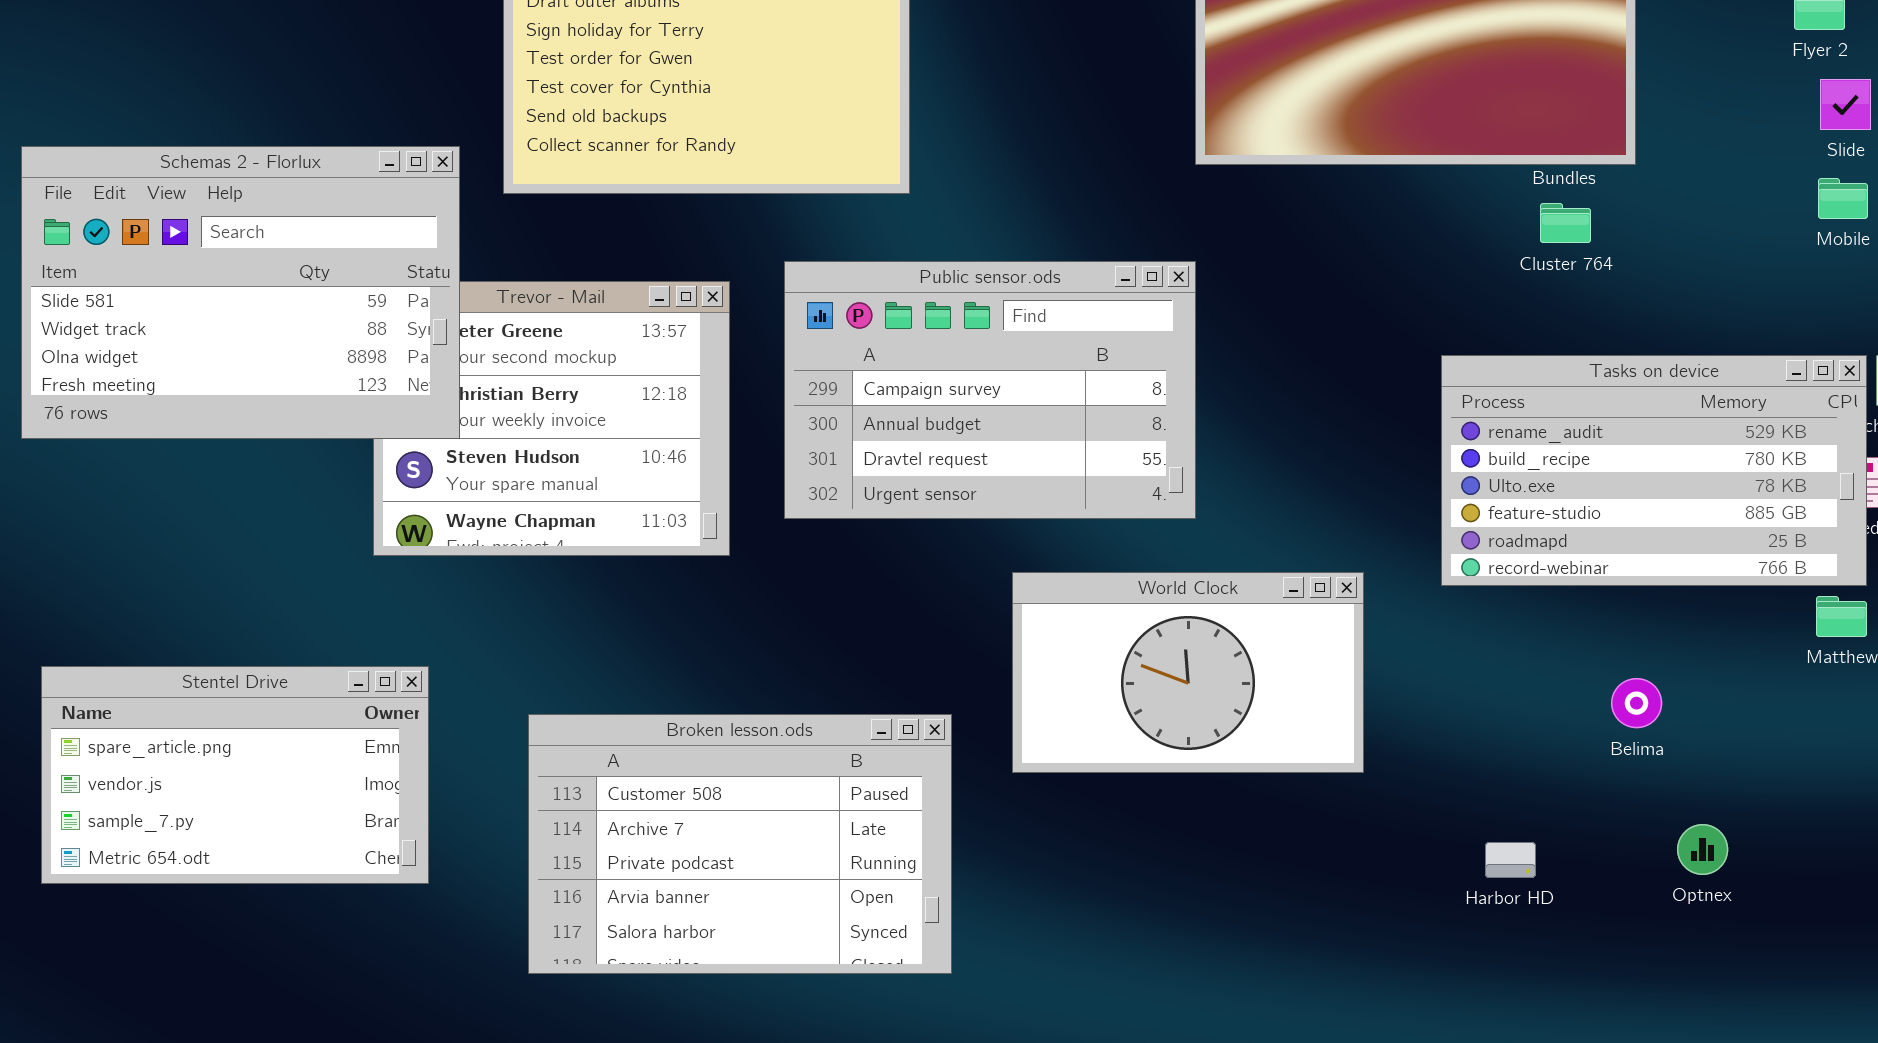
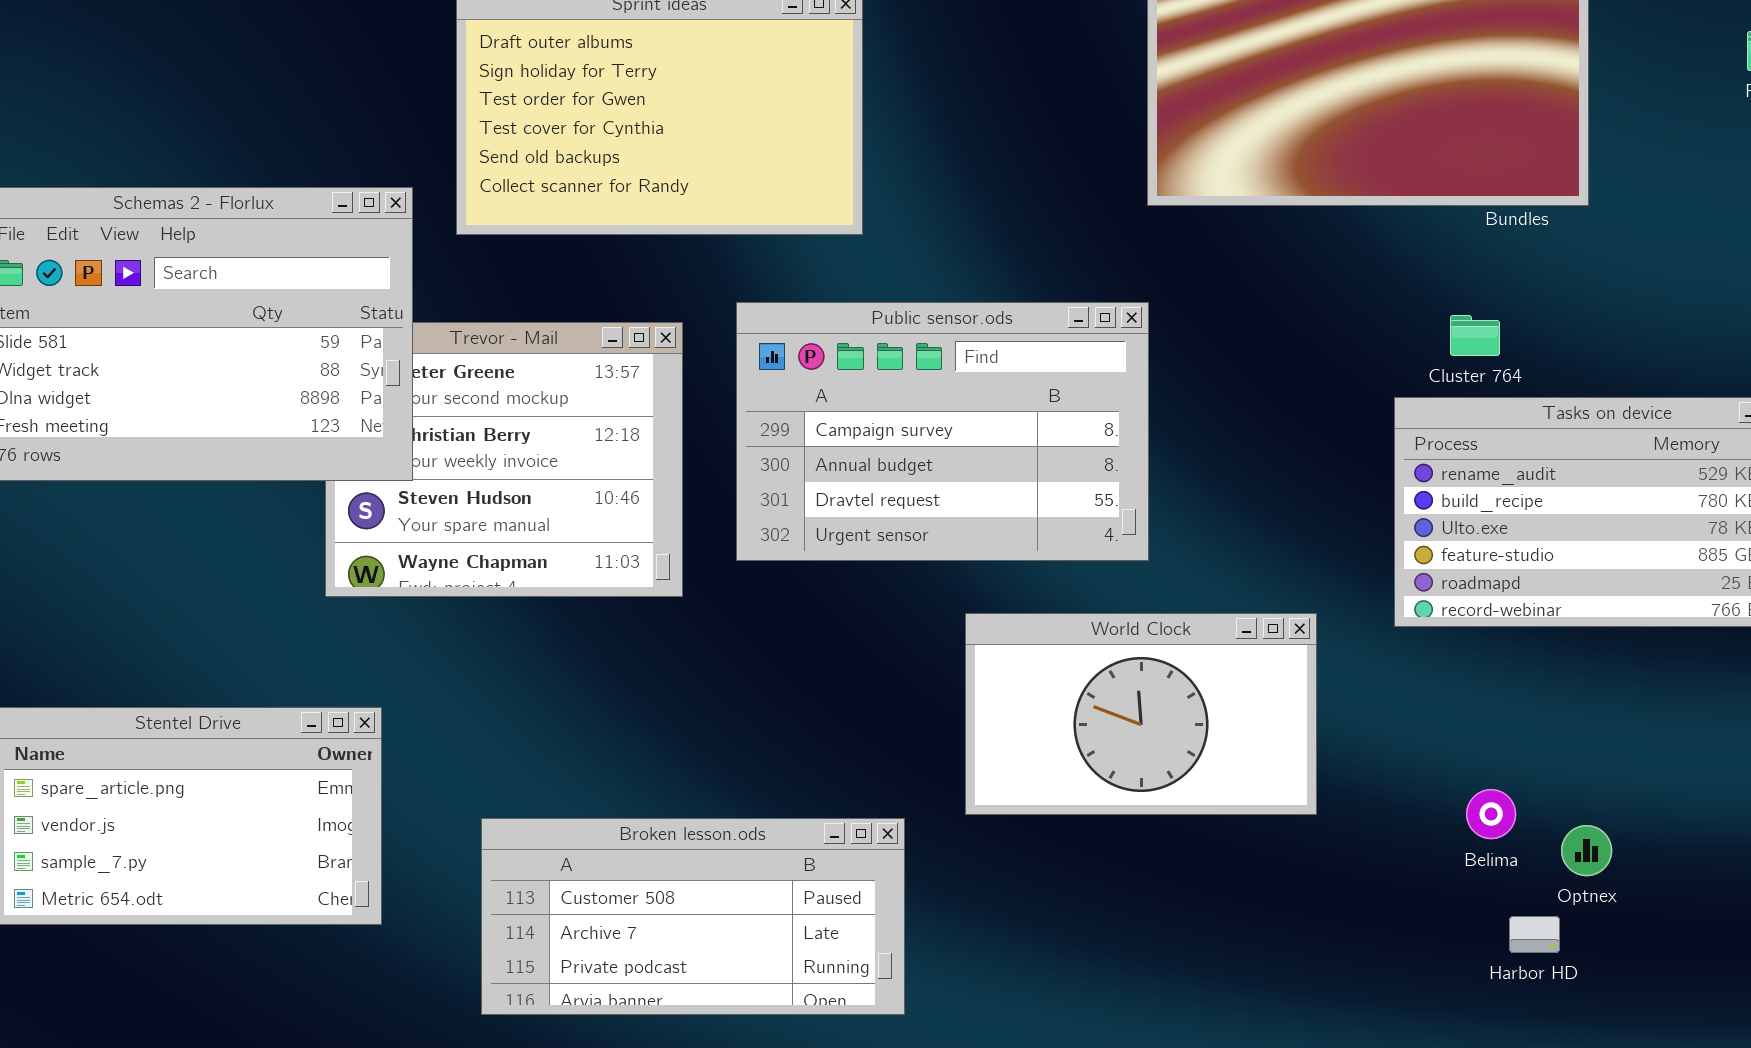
Cluster 764: [1540,203,1591,243] -> [1450,315,1500,356], moved
Belima: [1611,678,1662,728] -> [1466,789,1516,839], moved
Broken lesson.ods: [528,714,952,974] -> [481,818,905,1015], resized
Optnex: [1677,824,1728,875] -> [1561,825,1612,876], moved
Harbor HD: [1485,842,1536,878] -> [1509,916,1560,953], moved

